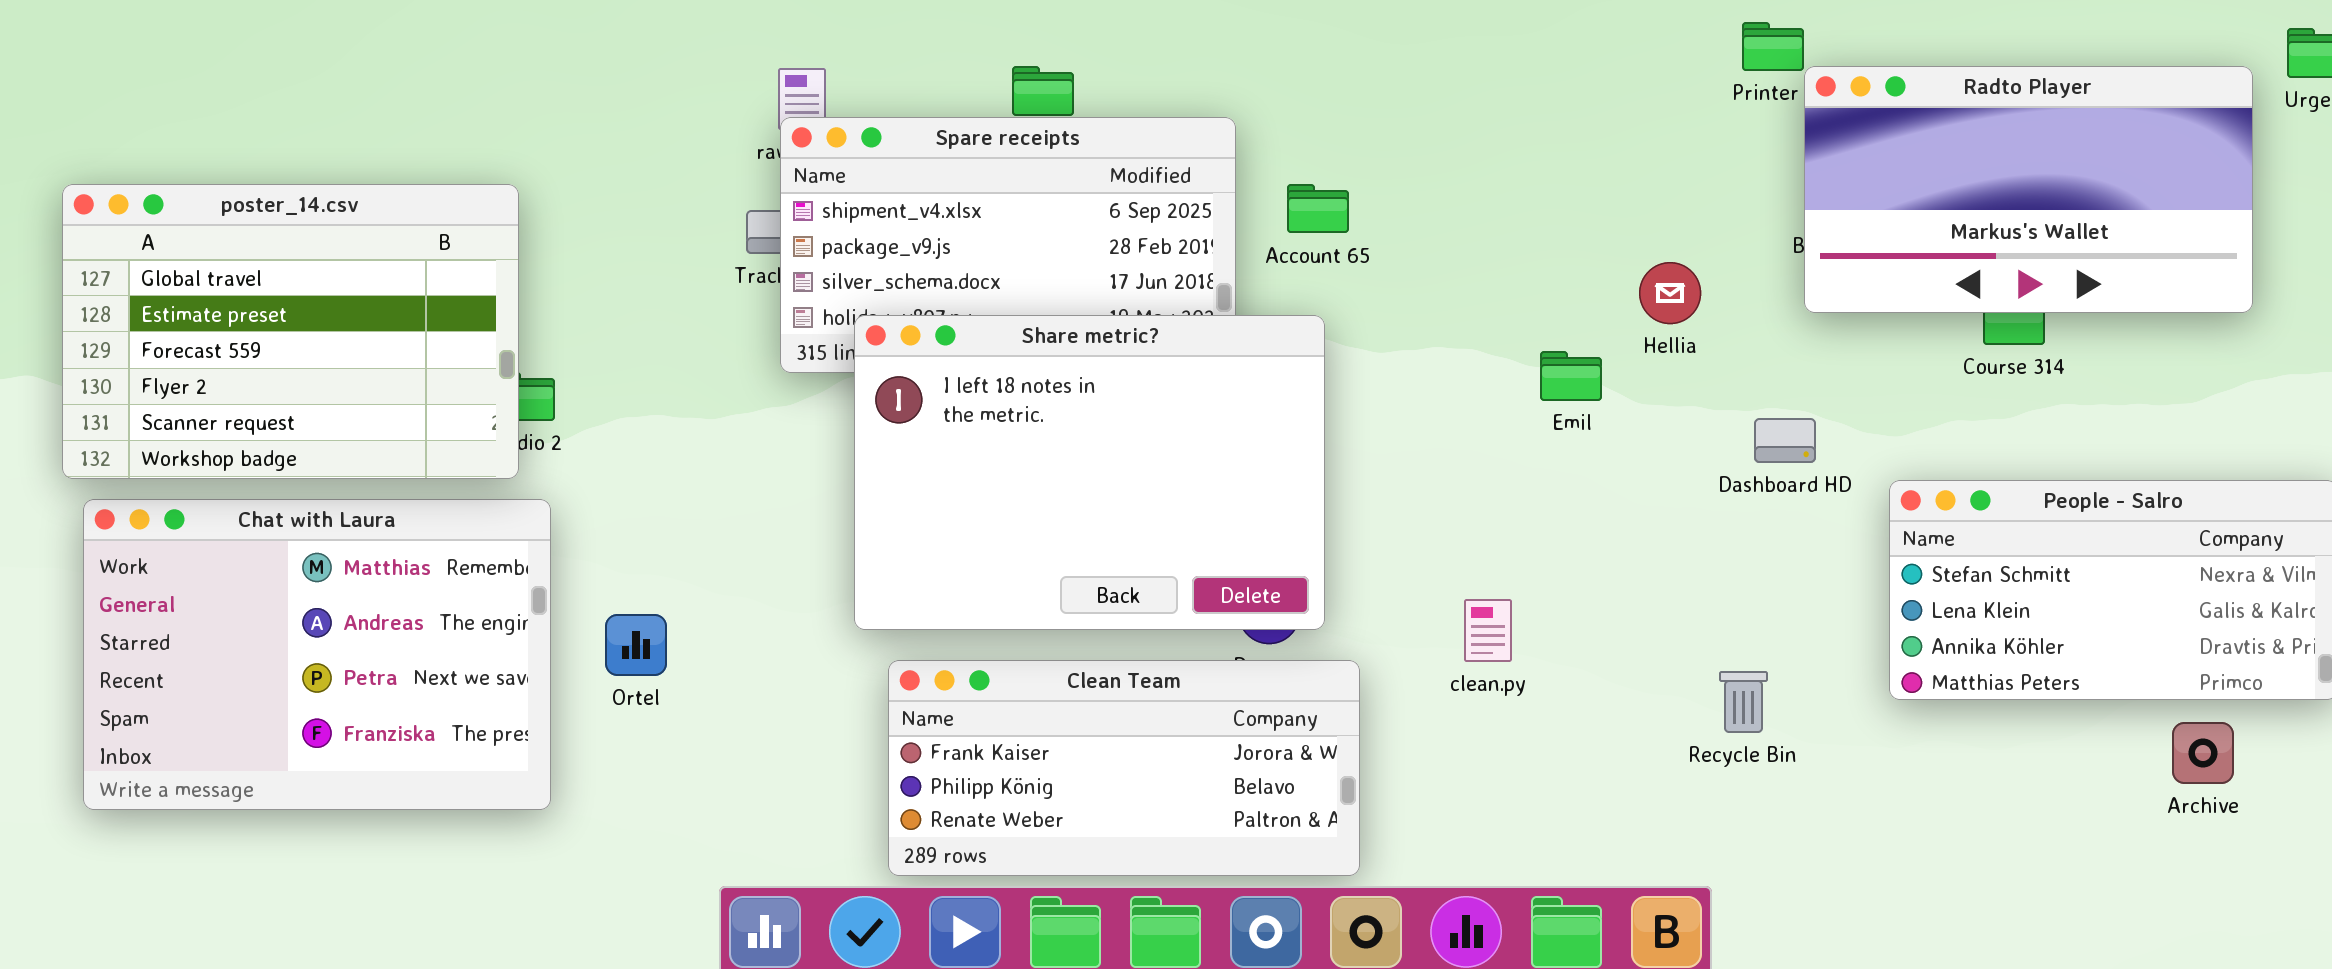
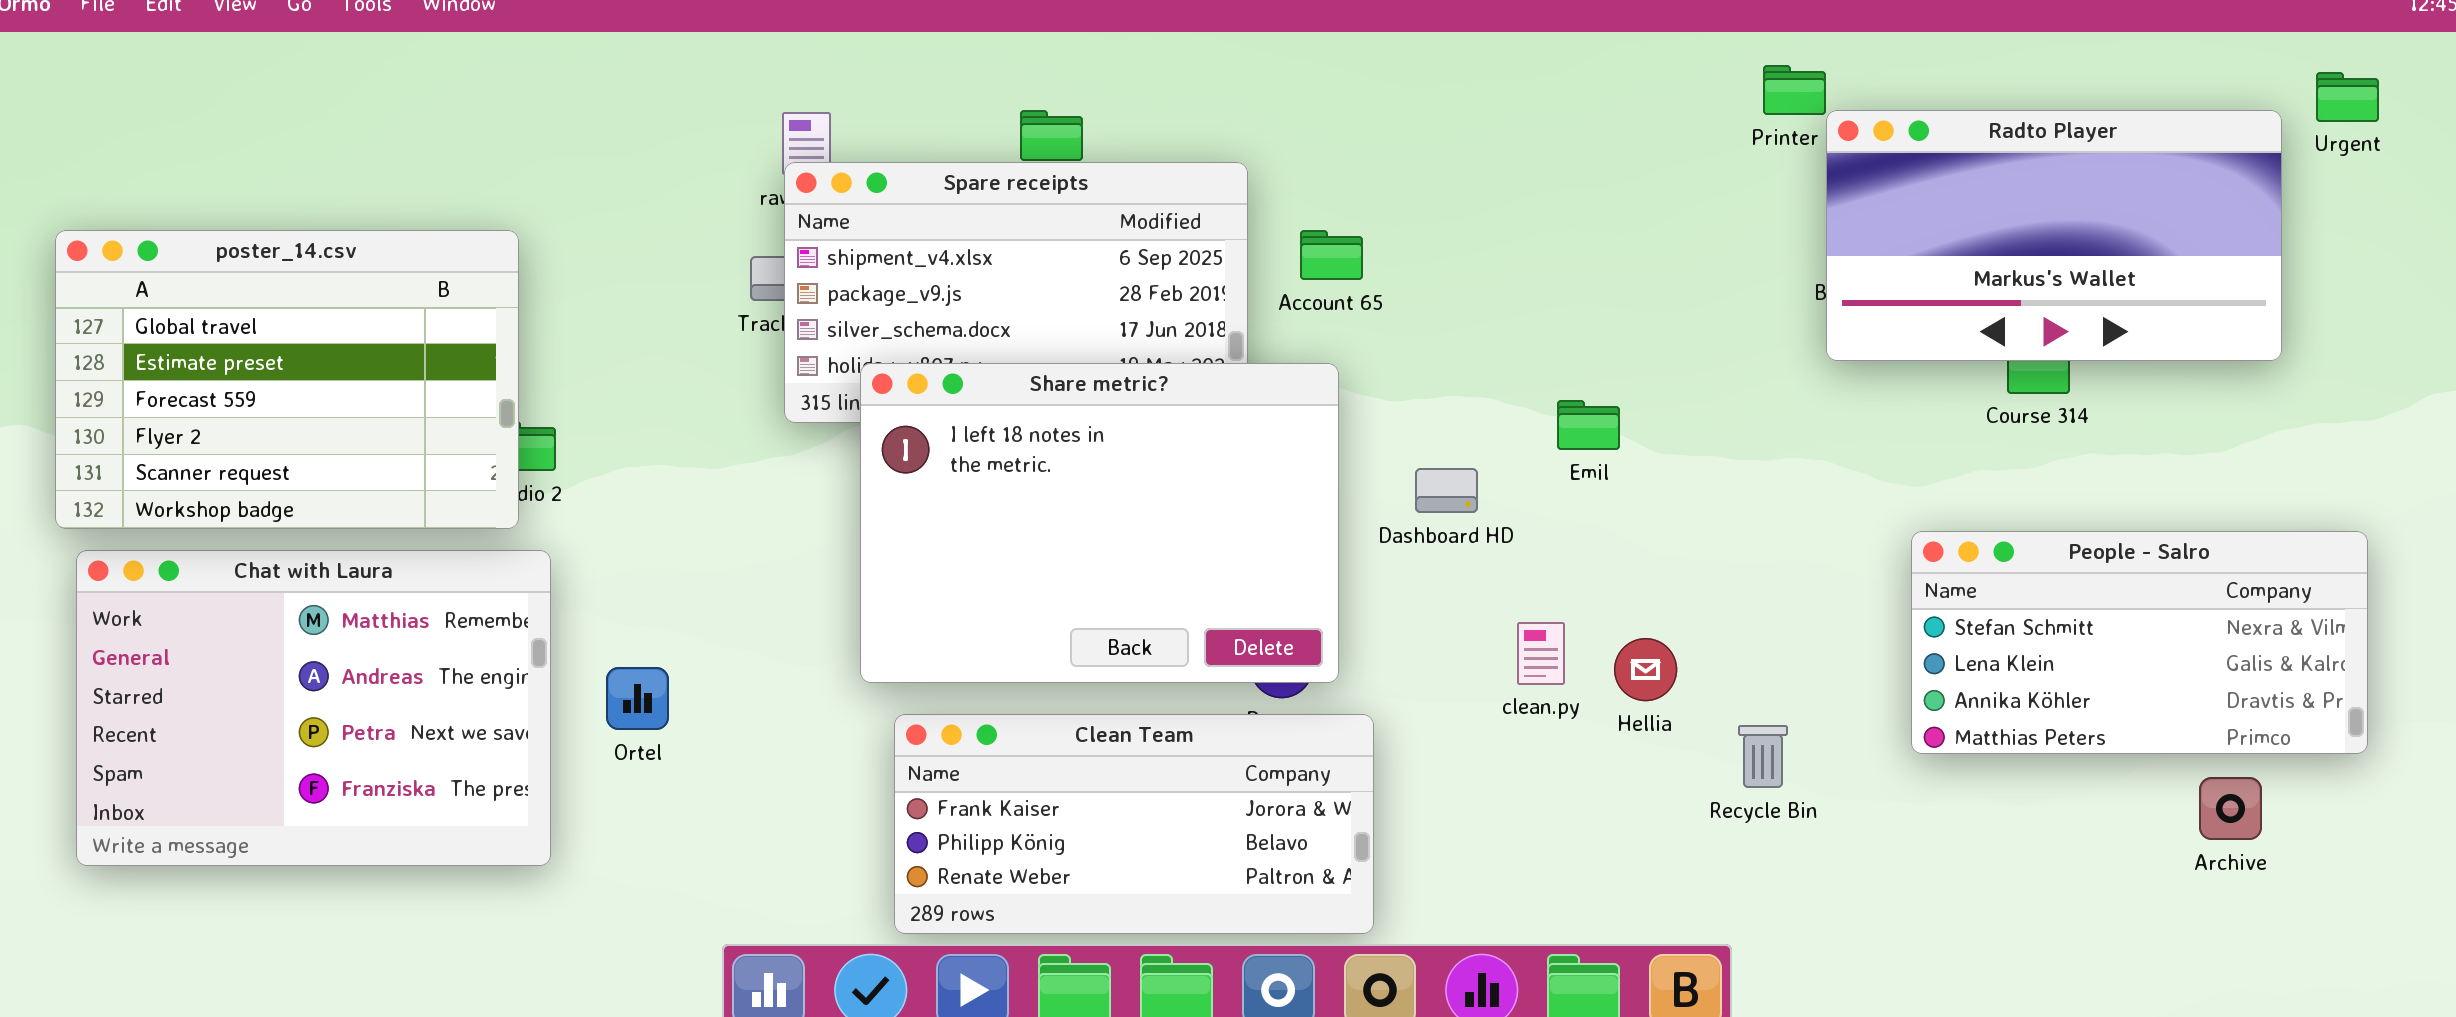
Hellia: [1639,262,1701,324] -> [1614,638,1677,701], moved
Dashboard HD: [1754,418,1816,463] -> [1415,468,1478,513], moved
clean.py: [1464,599,1512,662] -> [1517,622,1565,685], moved

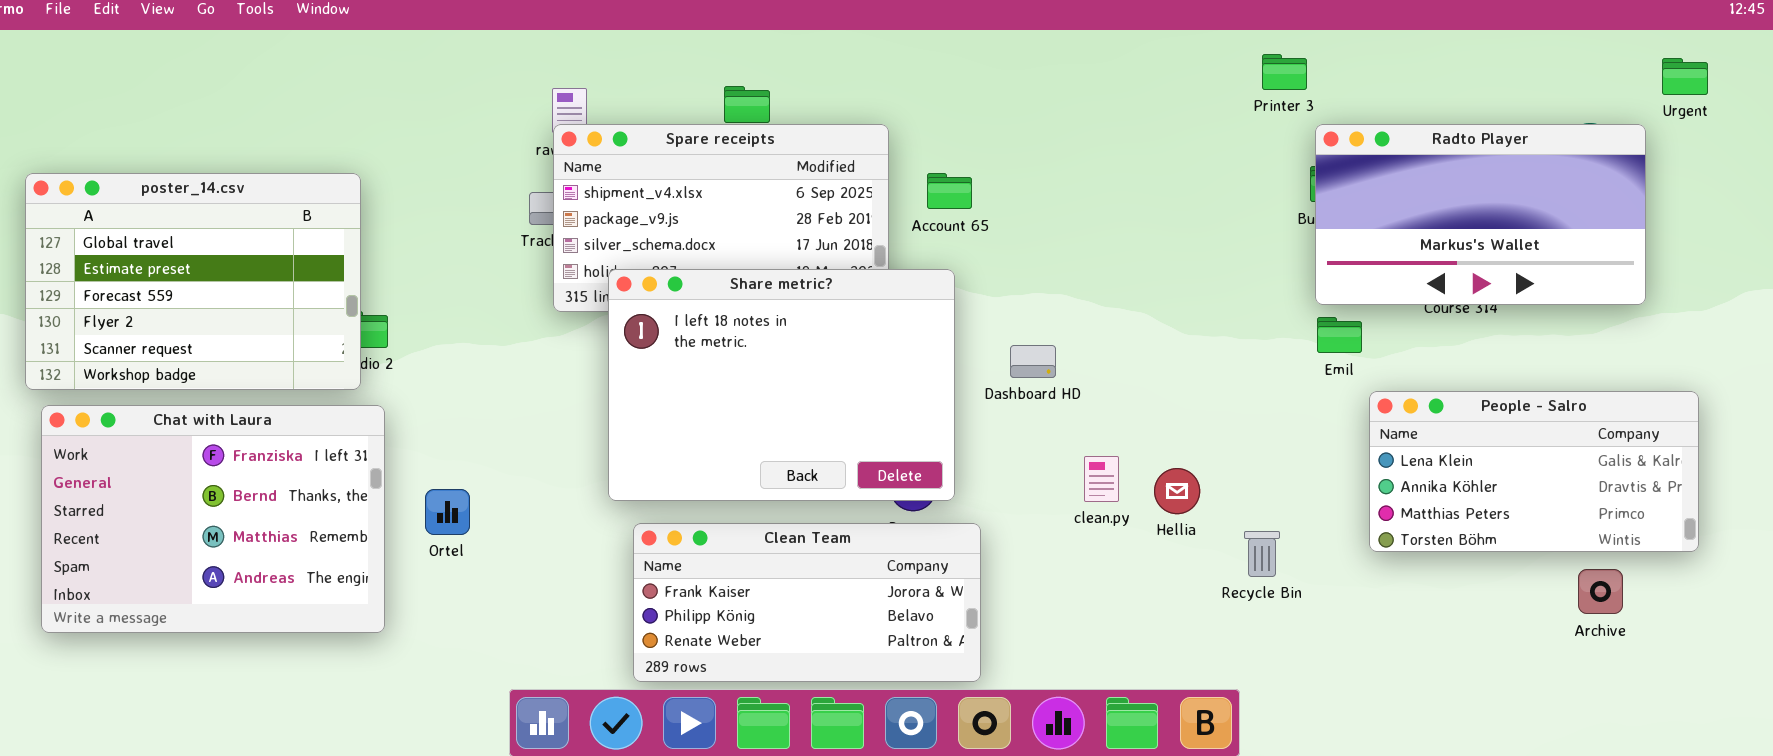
Radto Player: [1826,110,2282,361] -> [1315,124,1646,305], moved
Emil: [1557,400,1620,450] -> [1317,317,1362,353], moved
People - Salro: [1911,531,2368,754] -> [1369,391,1699,552], scrolled down 1 row
Chat with Laura: [76,550,551,866] -> [41,405,385,633], scrolled up 2 rows

